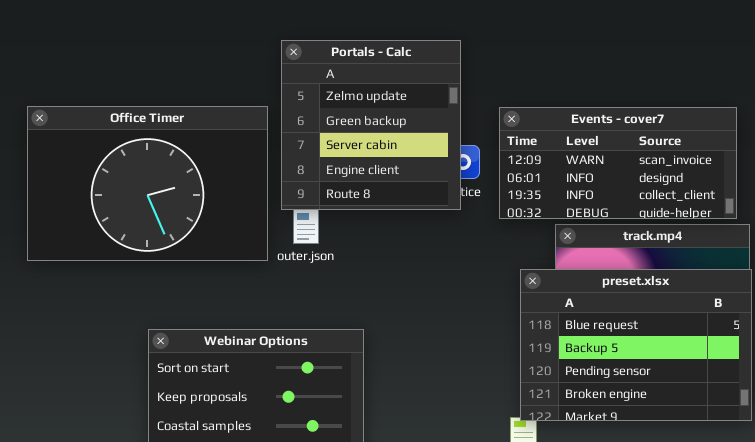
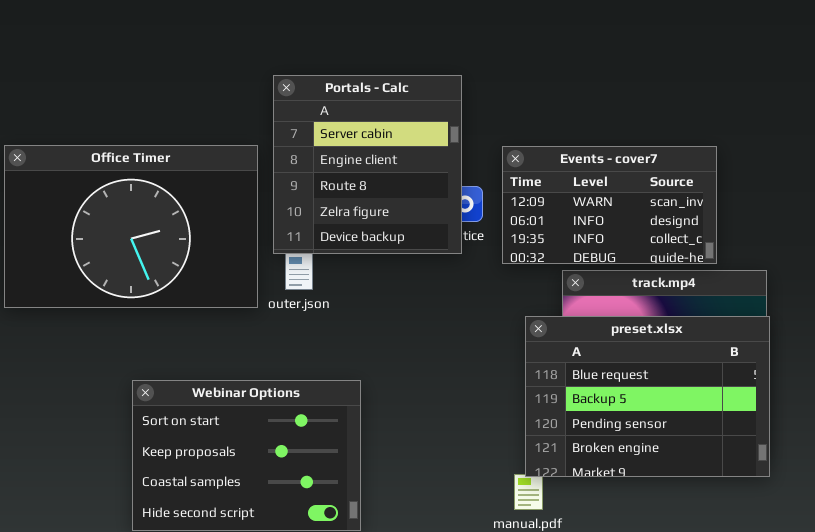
Portals - Calc: [281,40,461,210] -> [273,75,462,254], scrolled down 2 rows
Events - cover7: [499,107,737,219] -> [502,146,717,264], resized

